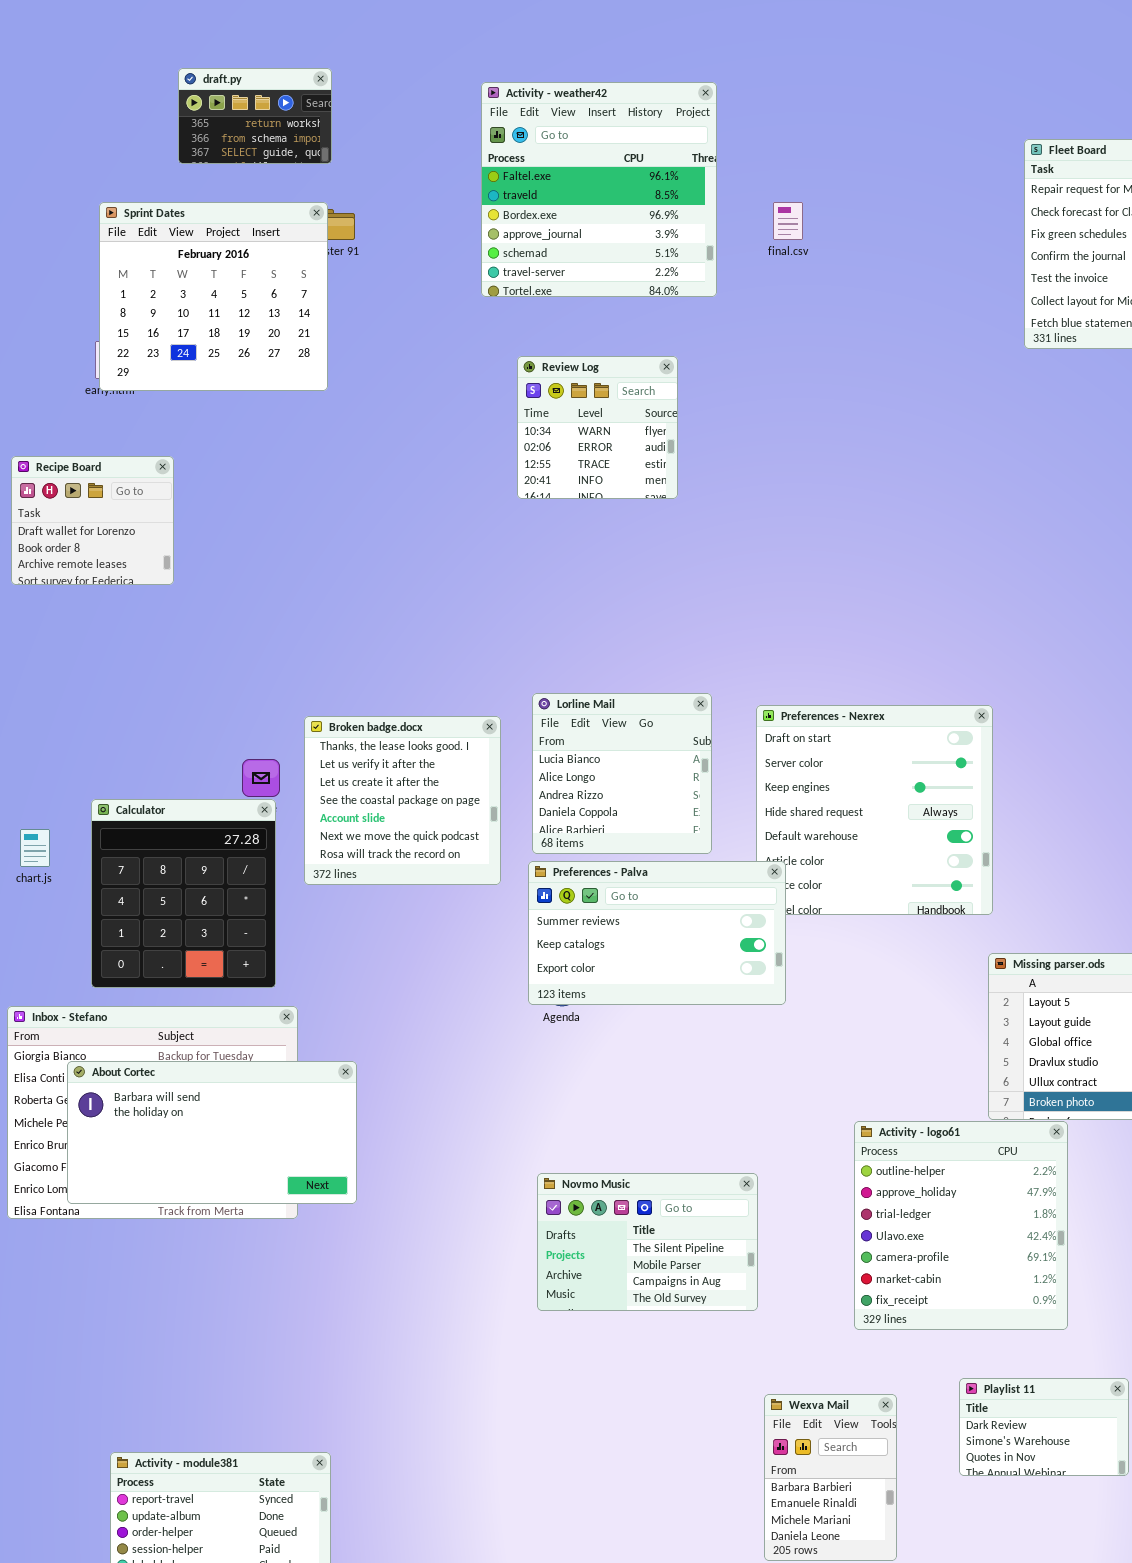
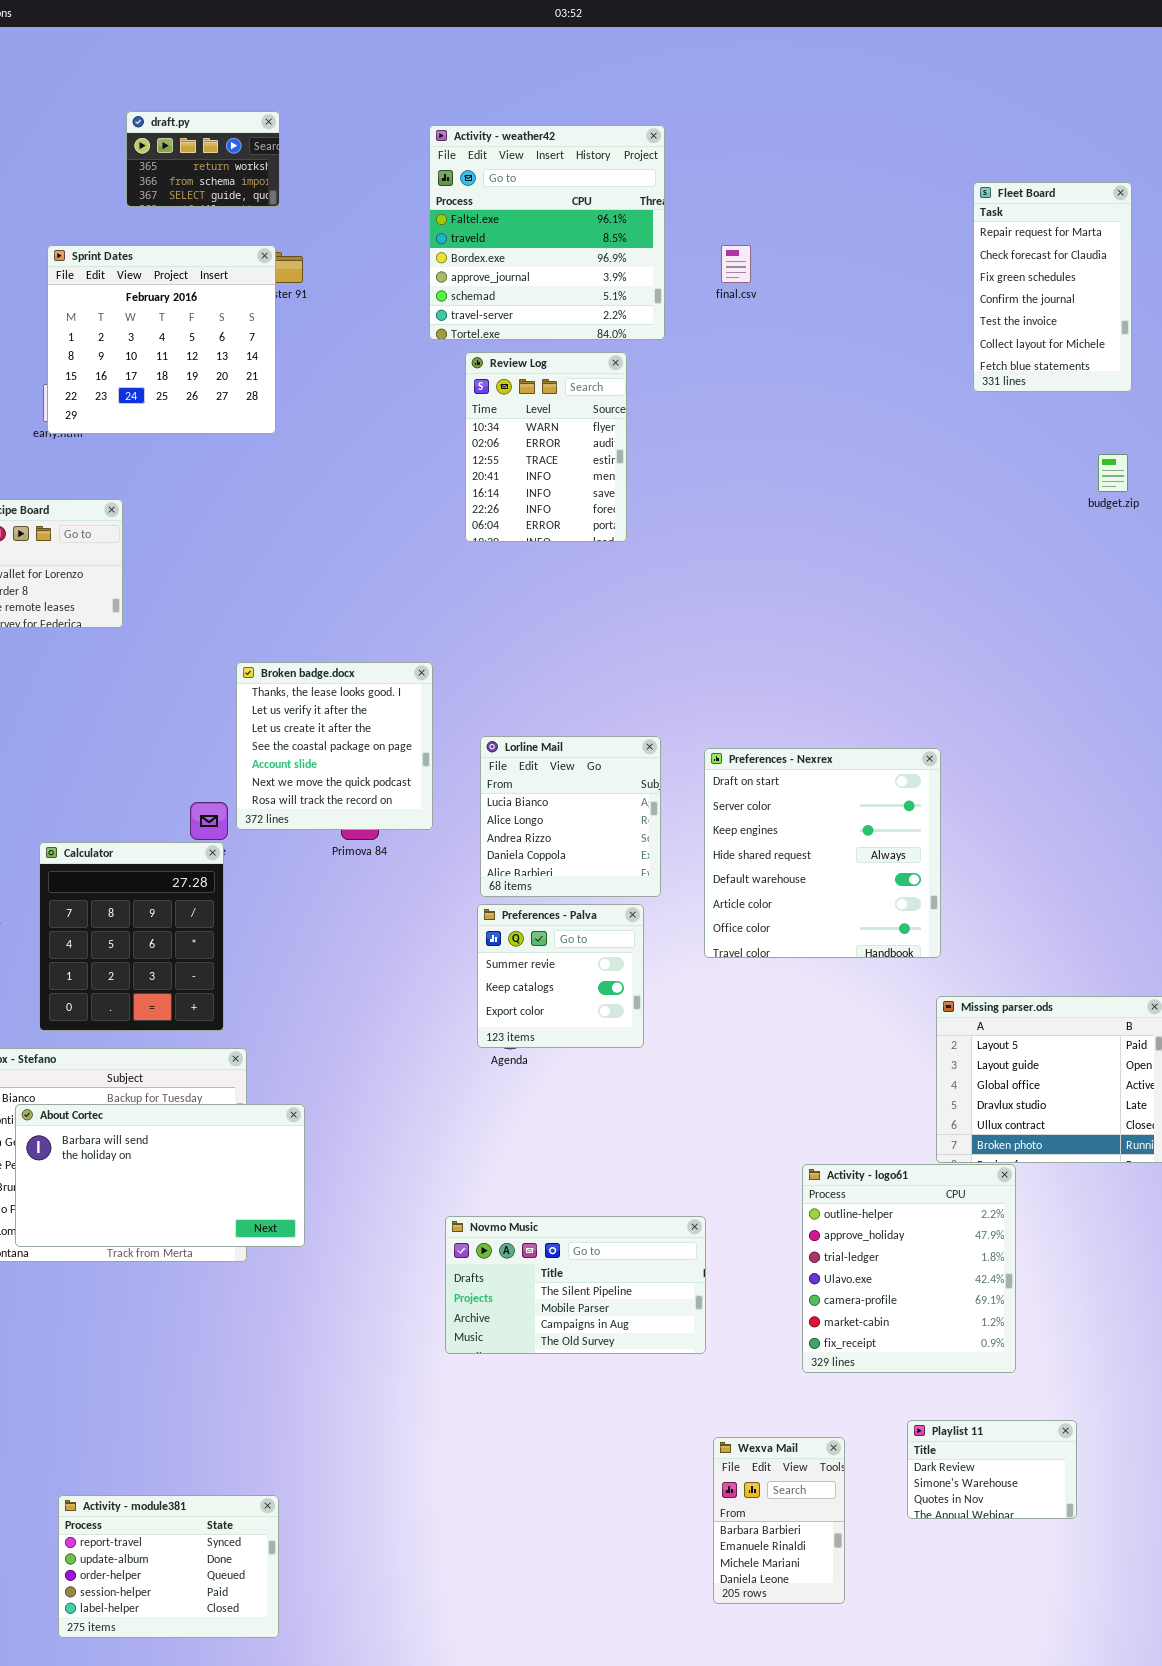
Review Log: [517,356,678,499] -> [465,352,627,542], resized
Broken badge.docx: [304,716,501,885] -> [236,662,433,830], moved
Preferences - Palva: [528,861,786,1005] -> [477,904,644,1048], resized
Novmo Music: [537,1173,758,1311] -> [445,1216,706,1354], resized

